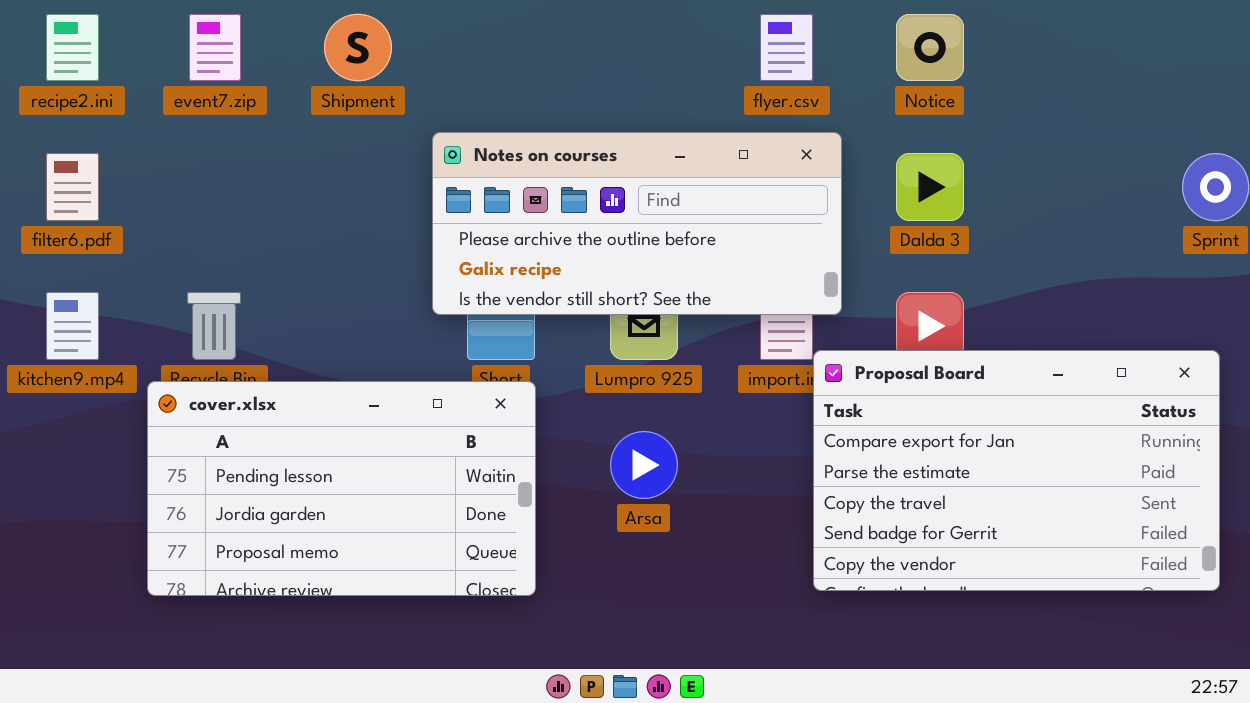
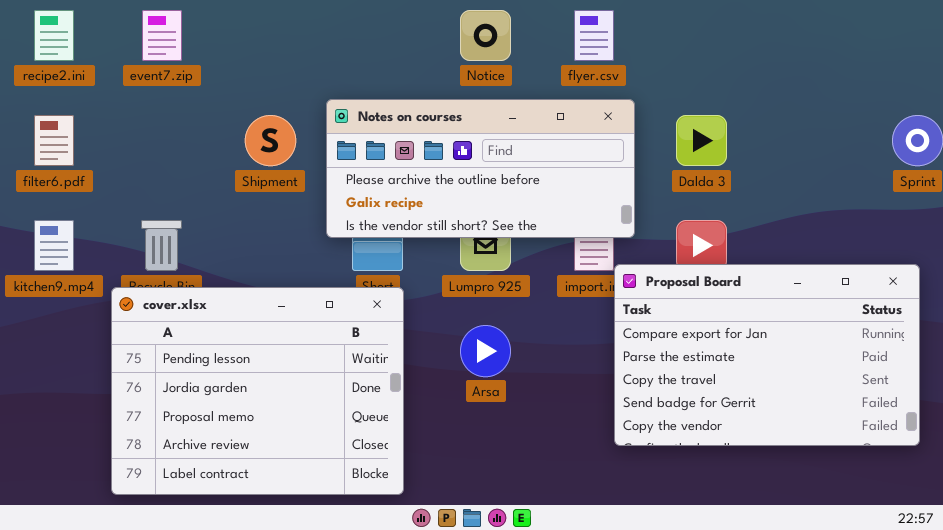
Shipment: [324,14,392,81] -> [245,115,296,166], moved
Notice: [896,14,964,81] -> [460,10,511,61], moved
cover.xlsx: [147,381,536,596] -> [111,287,404,495], resized

